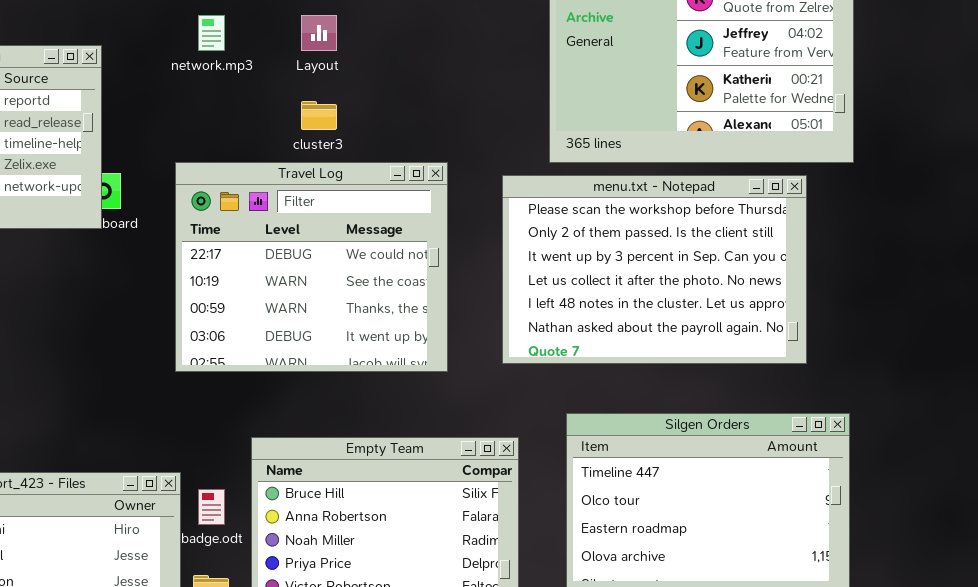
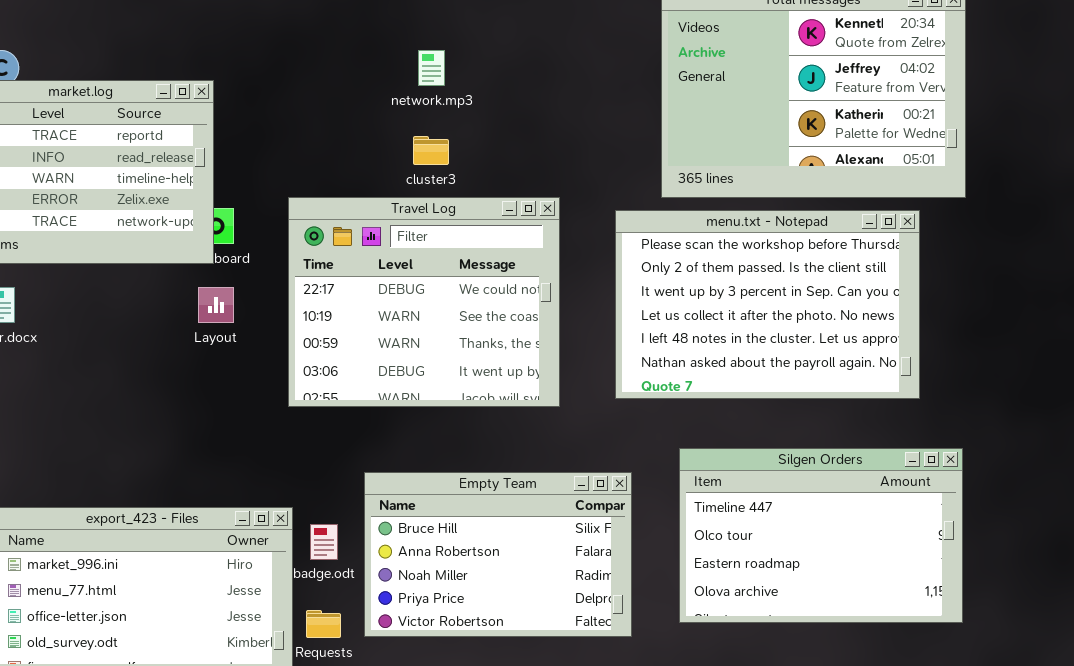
network.mp3: [198,15,225,51] -> [418,50,445,86], moved
Layout: [301,15,337,51] -> [198,287,234,323], moved

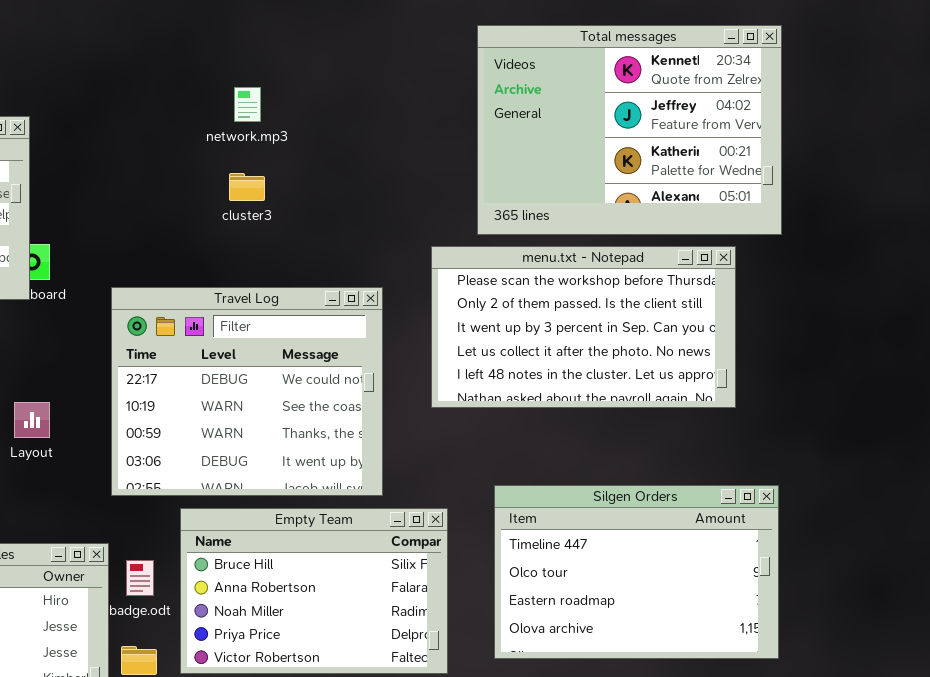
Travel Log: [288,197,560,407] -> [111,287,383,496], moved
menu.txt - Notepad: [615,210,920,399] -> [431,246,736,408], resized
Layout: [198,287,234,323] -> [14,402,50,438], moved

